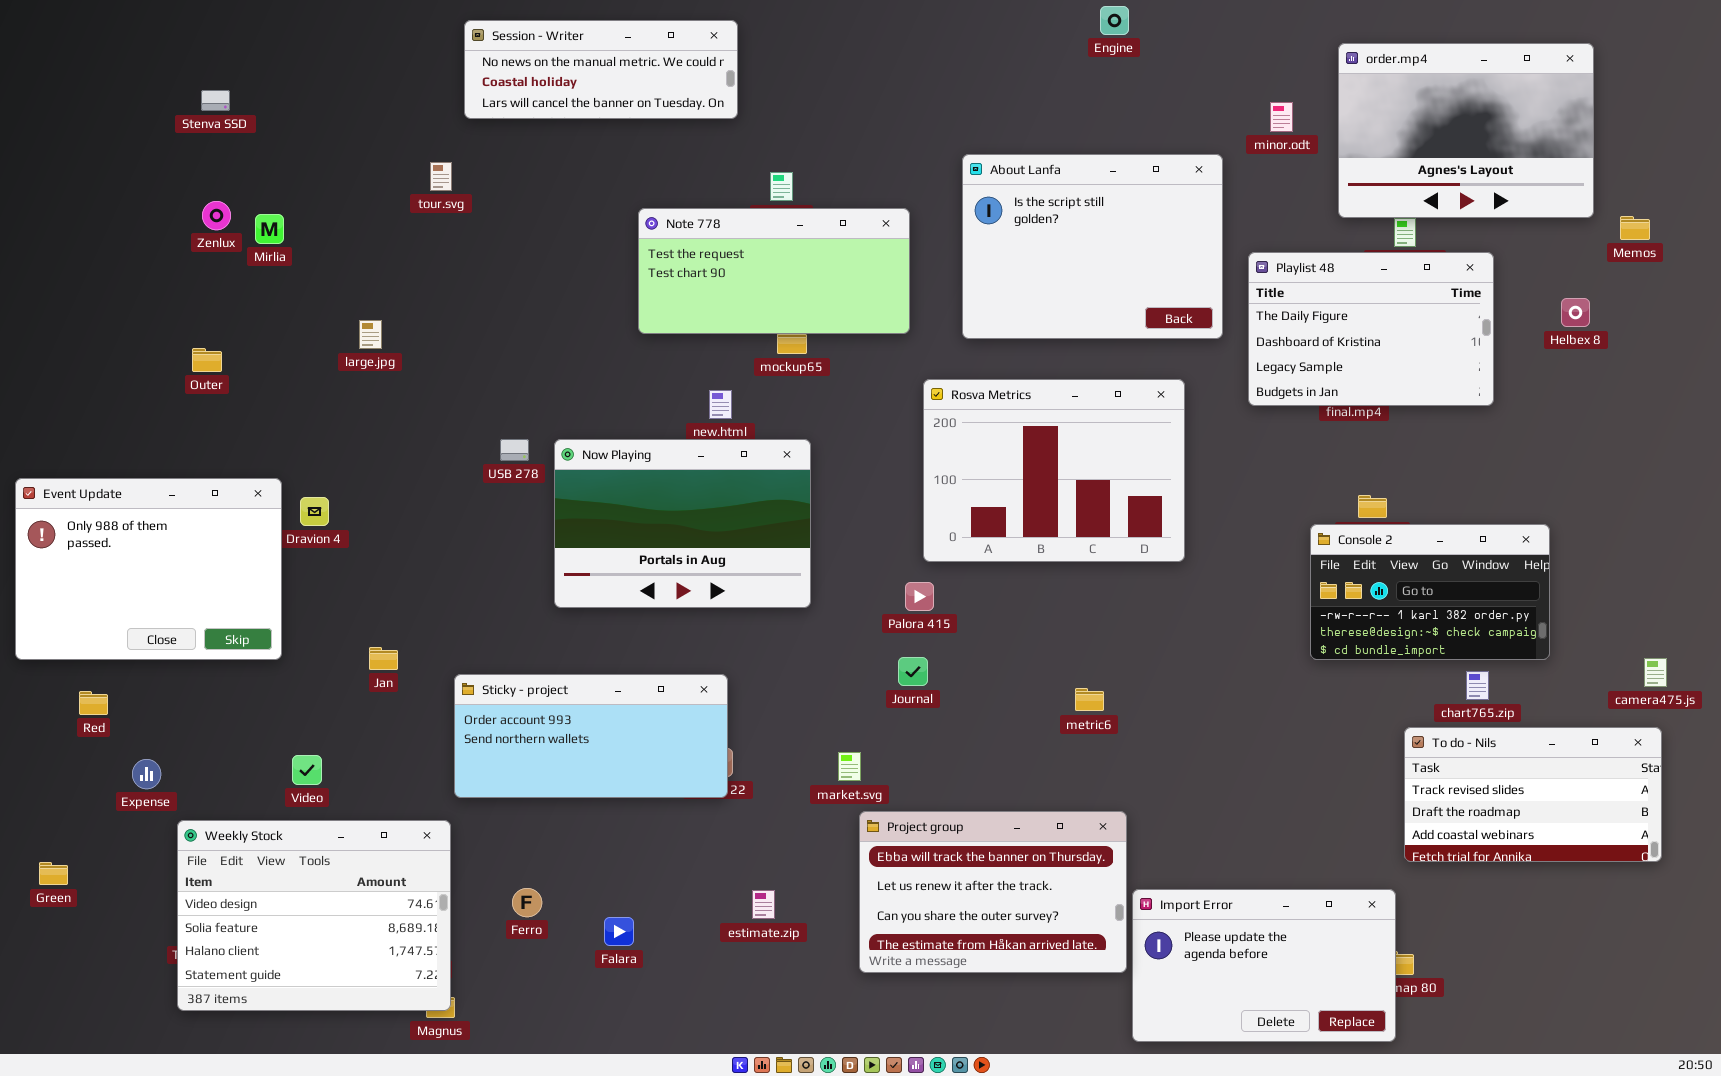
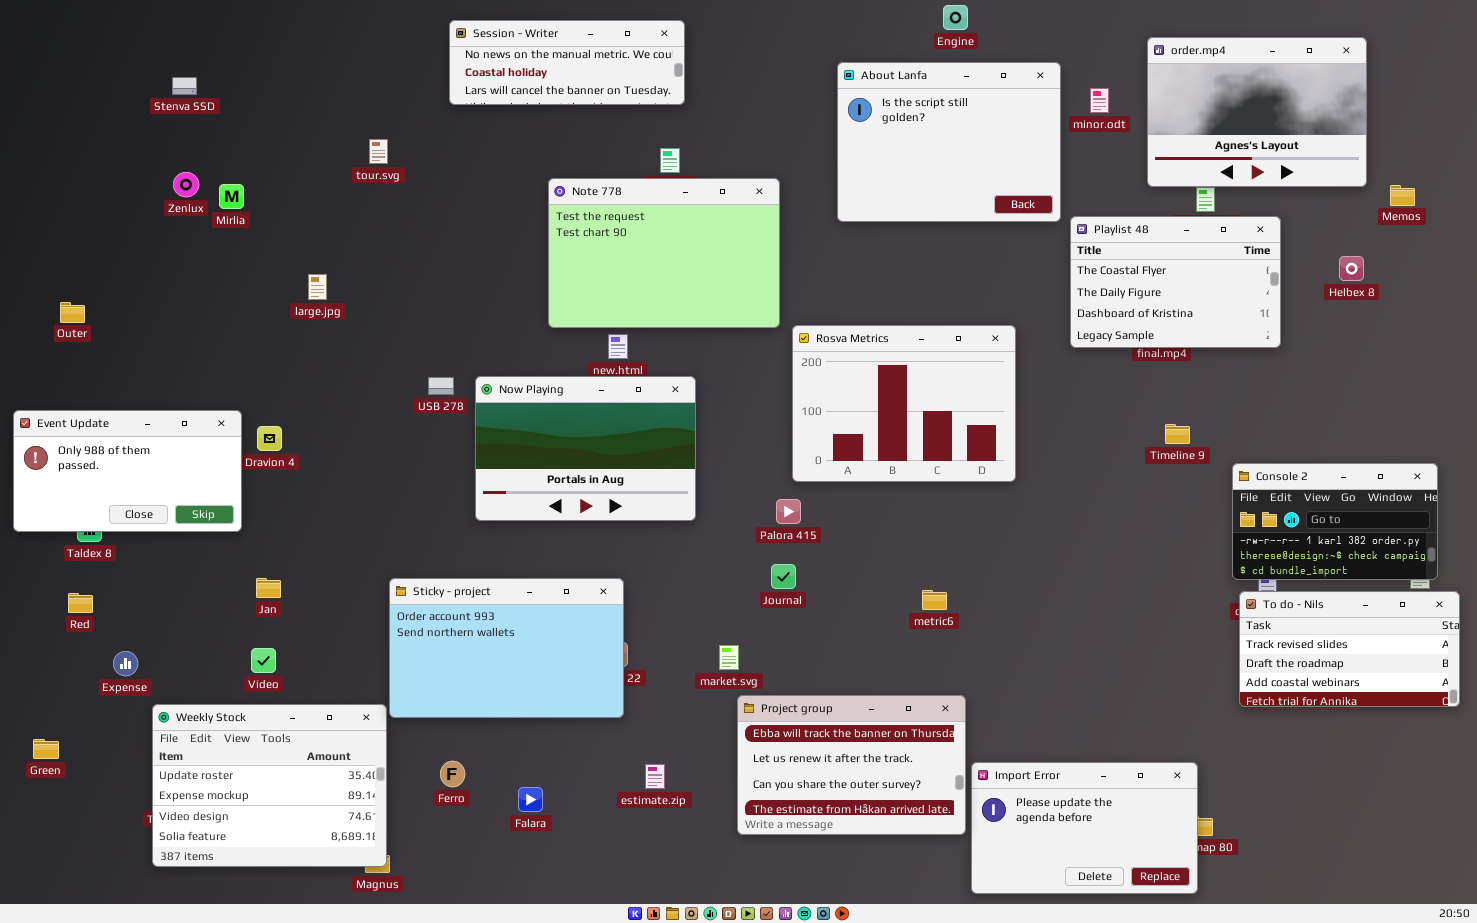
Session - Writer: [464,20,738,119] -> [449,20,685,105], moved
About Lanfa: [962,154,1223,339] -> [837,62,1061,222], moved
Note 778: [638,208,910,334] -> [548,178,780,328], resized
Playlist 48: [1248,252,1494,406] -> [1070,216,1281,348], scrolled up 1 row
Outer: [192,348,222,372] -> [60,302,85,323], moved
Event Update: [15,478,282,660] -> [13,410,242,532], resized
Console 2: [1310,524,1550,660] -> [1232,463,1438,580], moved
Jan: [369,647,398,670] -> [256,578,281,598], moved
Sticky - project: [454,674,728,798] -> [389,578,624,718], resized
To do - Nils: [1404,727,1662,862] -> [1239,591,1460,707], moved
Weekly Stock: [177,820,451,1011] -> [152,704,387,867], scrolled up 2 rows

